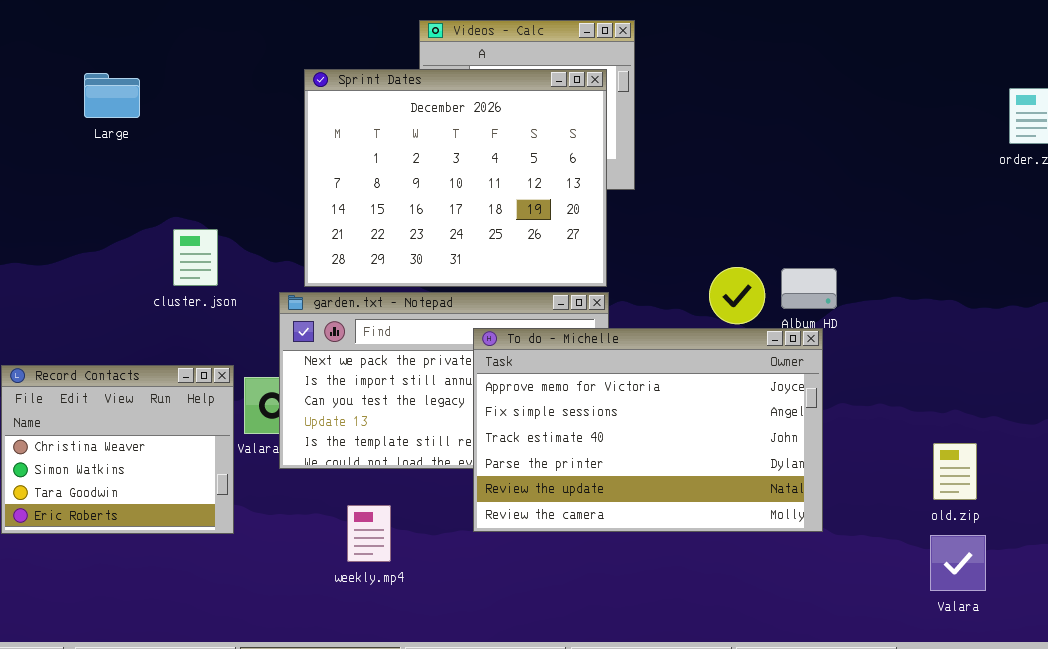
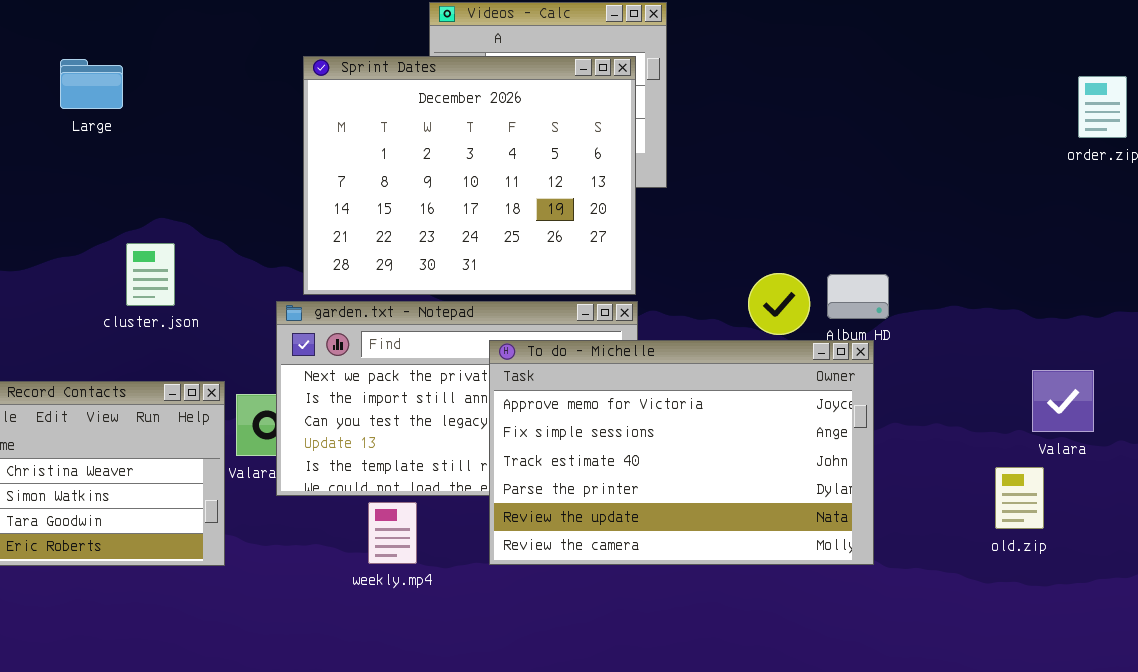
cluster.json: [173,229,218,286] -> [126,243,175,306], moved
weekly.mp4: [347,505,391,562] -> [368,502,417,564], moved
Valara: [930,535,986,591] -> [1032,370,1094,432], moved

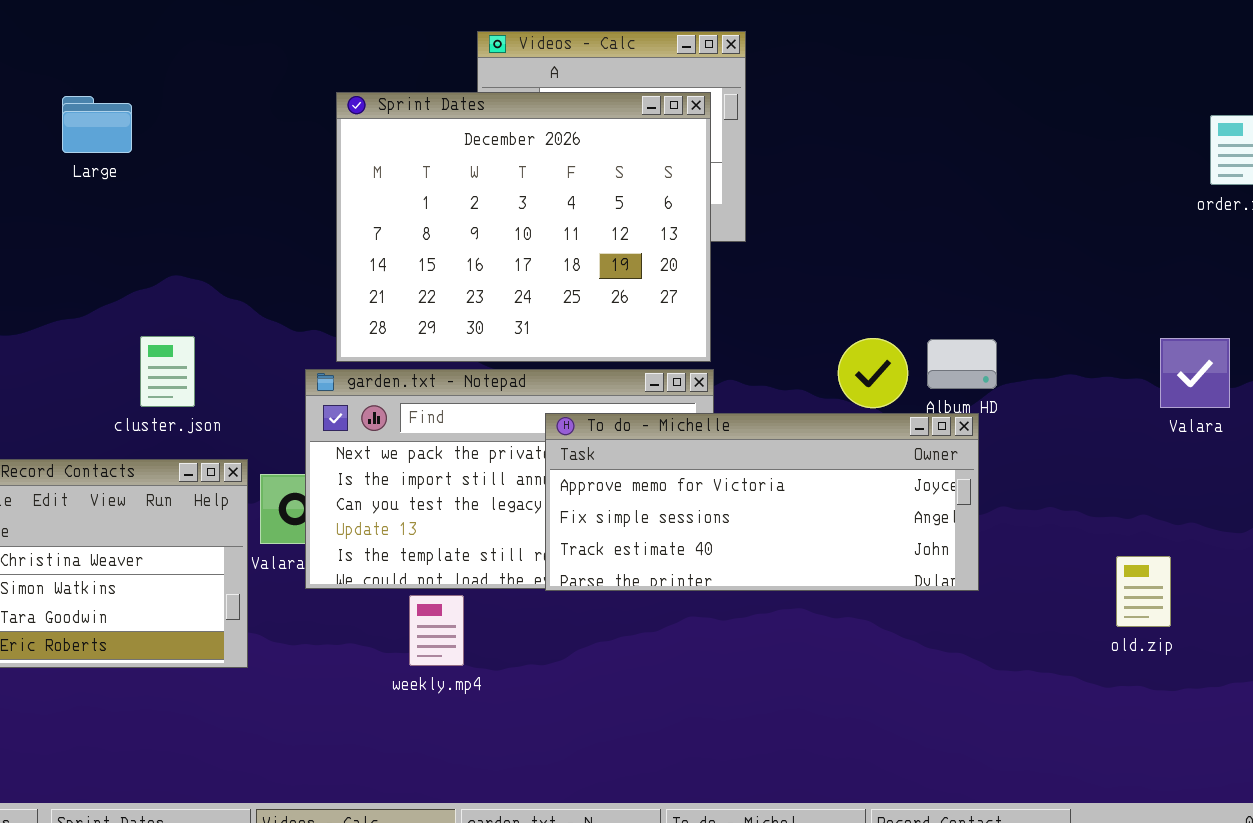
cluster.json: [126,243,175,306] -> [140,336,195,407], moved
To do - Michelle: [489,340,874,565] -> [545,413,979,591], resized
Valara: [1032,370,1094,432] -> [1160,338,1230,408], moved

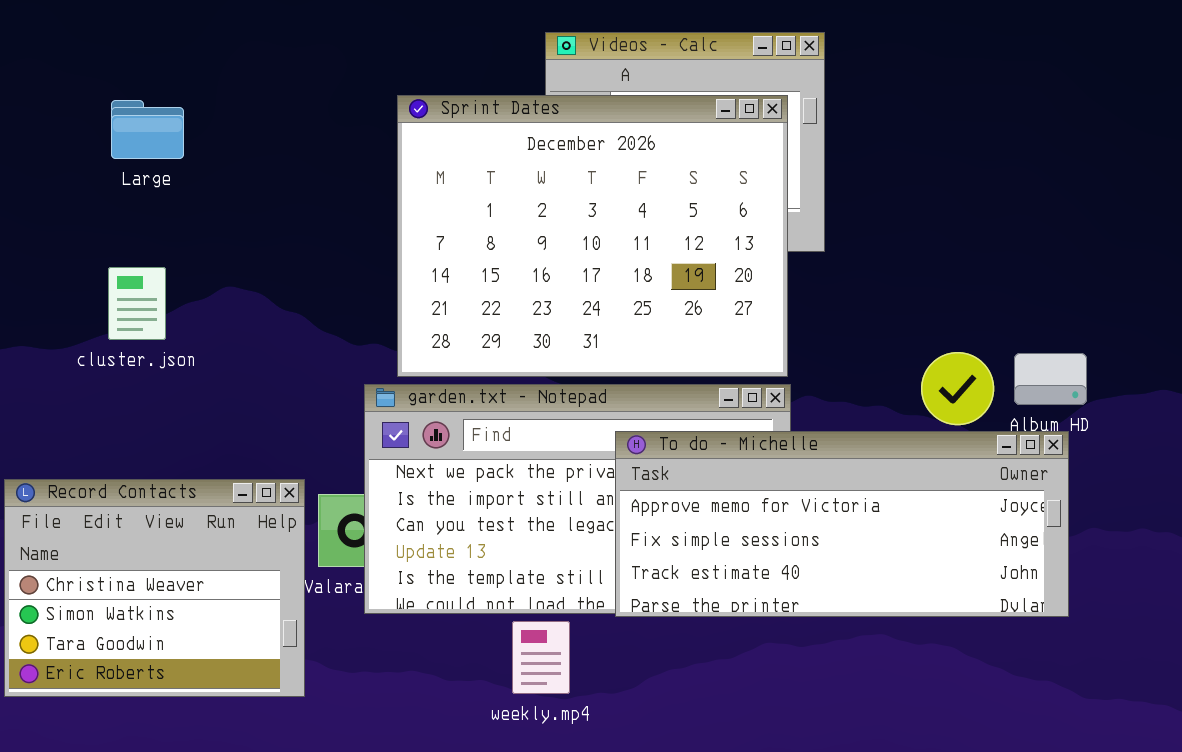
cluster.json: [140,336,195,407] -> [108,267,166,340], moved
weekly.mp4: [409,595,464,666] -> [512,621,570,694], moved

